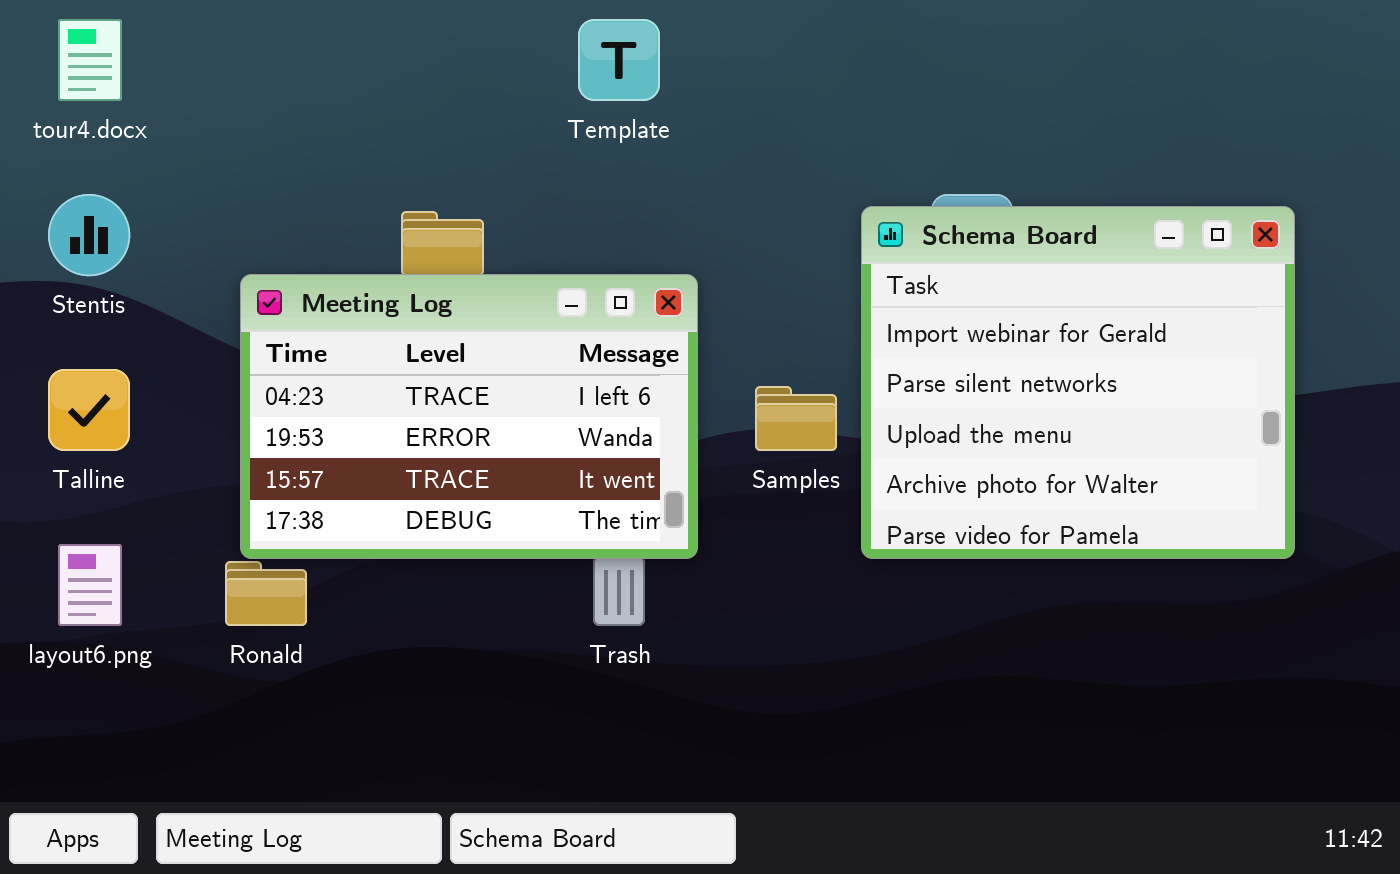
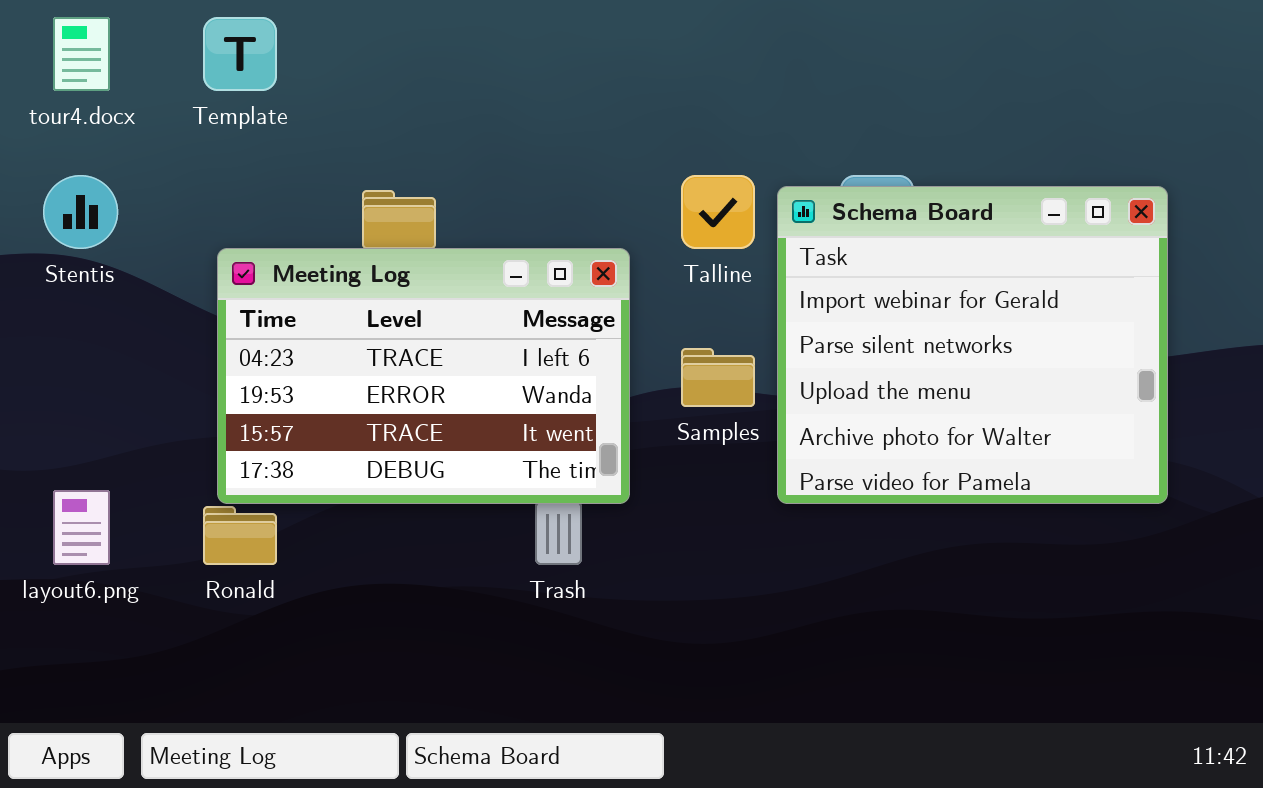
Template: [578,19,660,101] -> [203,17,277,91], moved
Talline: [48,369,130,451] -> [681,175,755,249], moved

